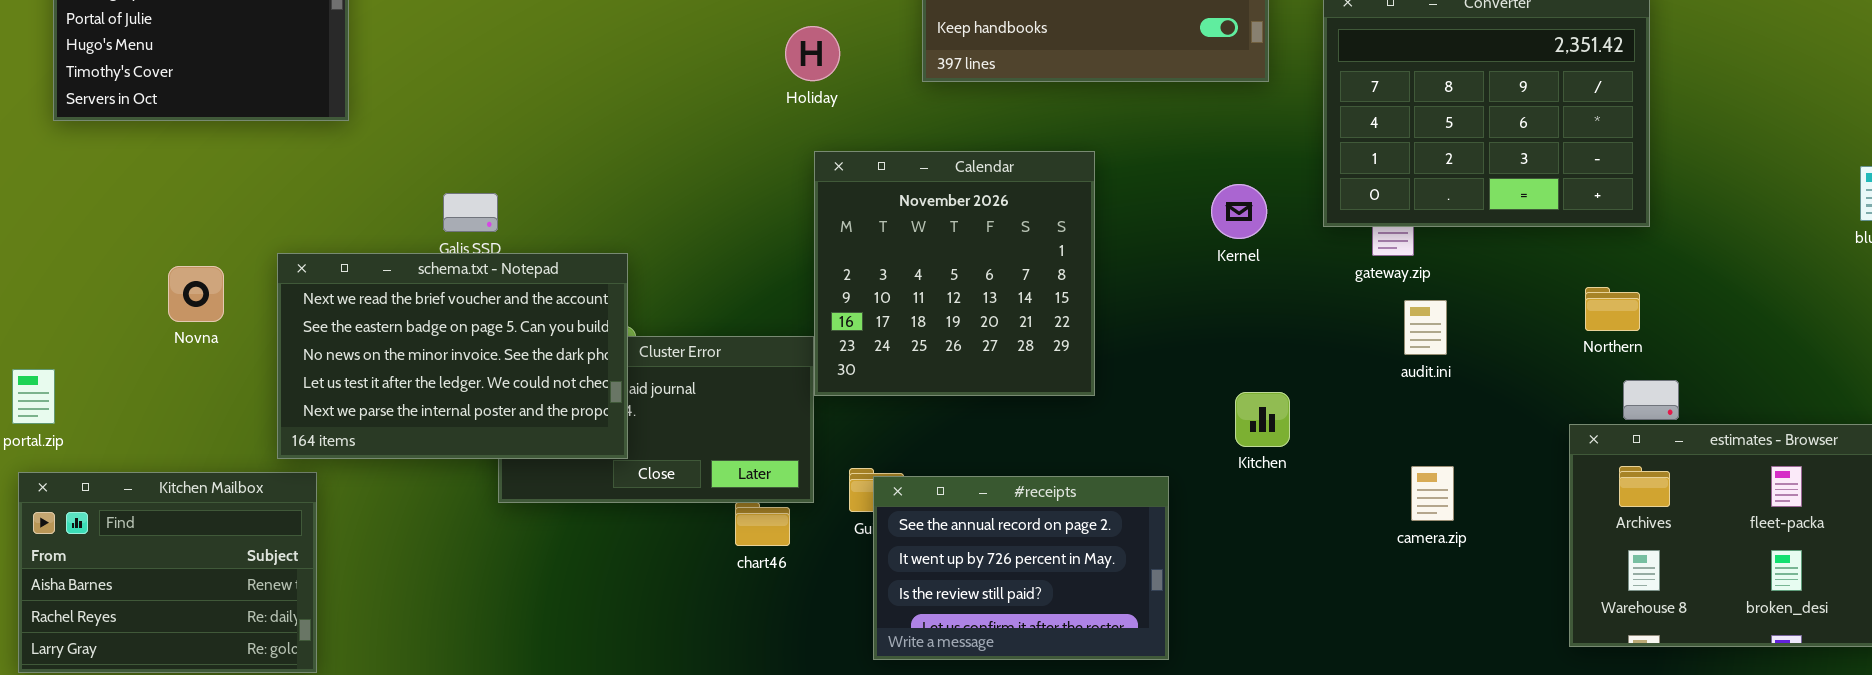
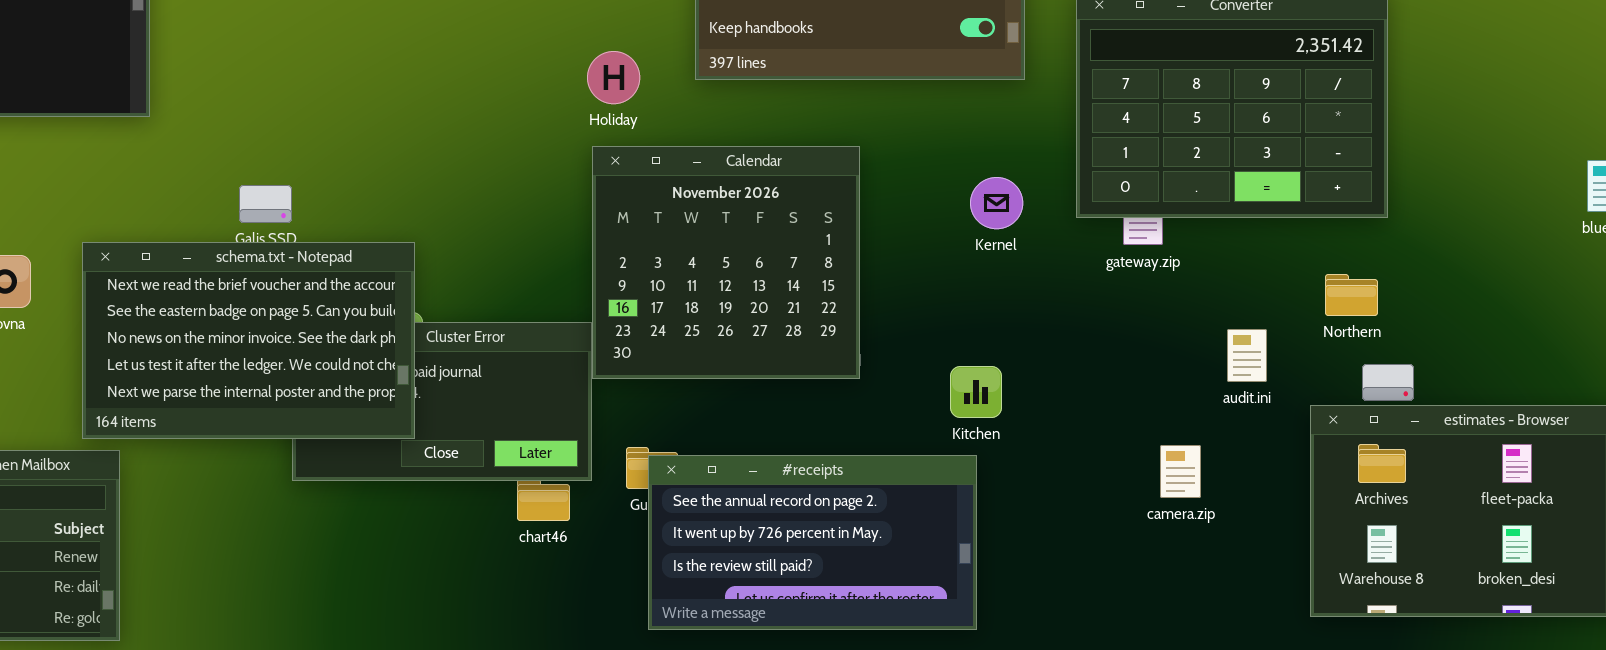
Holiday: [785,26,840,81] -> [587,51,640,104], moved
audit.ini: [1404,300,1447,355] -> [1227,329,1267,382], moved
Kitchen: [1235,392,1290,447] -> [950,366,1002,418], moved
#receipts: [873,476,1169,660] -> [648,455,977,630], resized

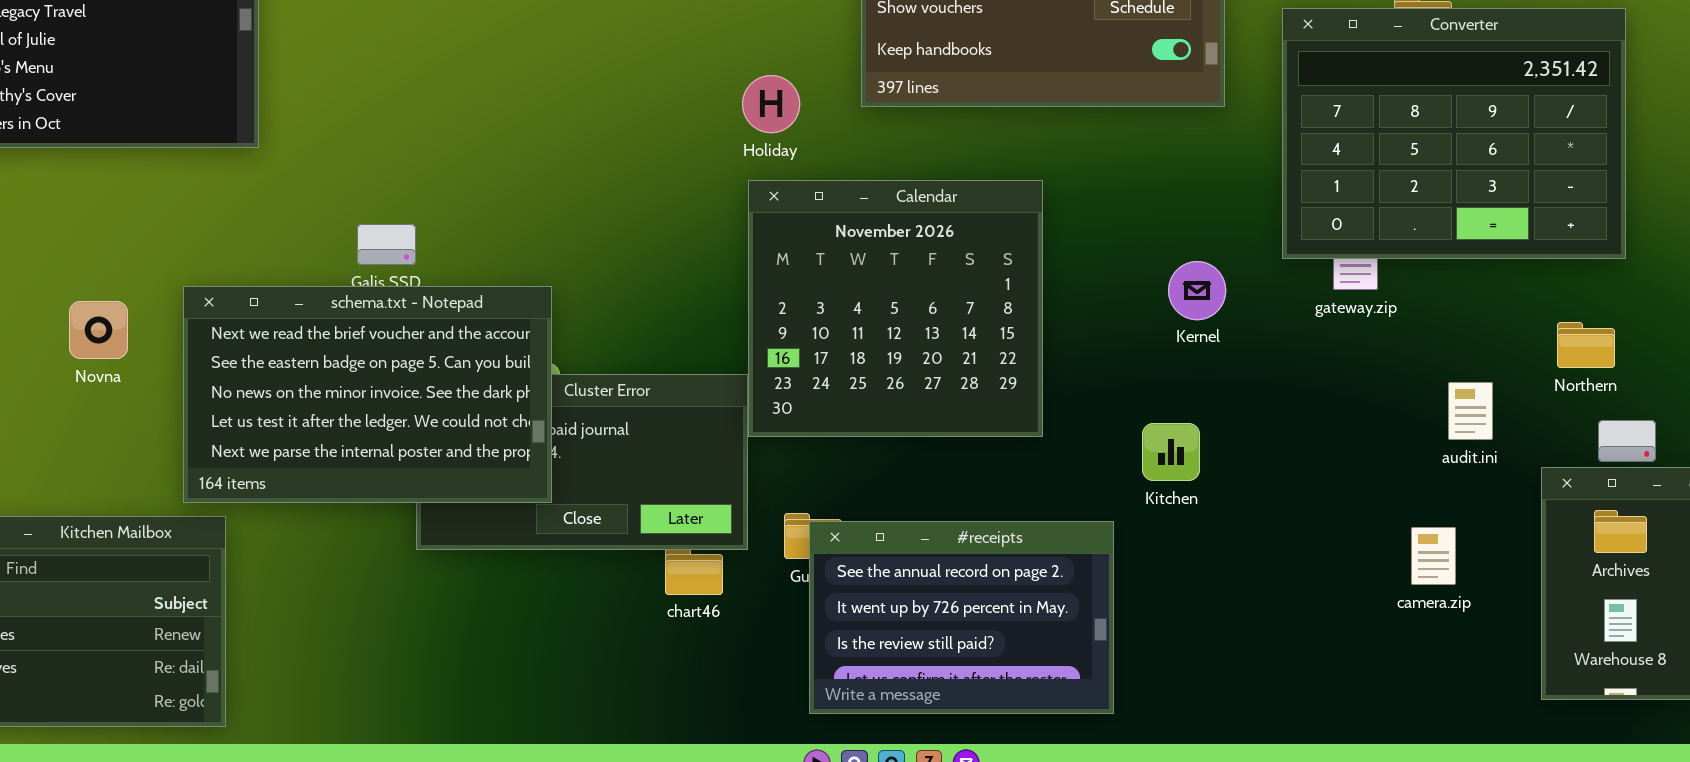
Kernel: [970,177,1023,229] -> [1168,261,1226,320], moved
camera.zip: [1160,445,1201,498] -> [1411,527,1456,585], moved
#receipts: [648,455,977,630] -> [809,521,1114,714], resized

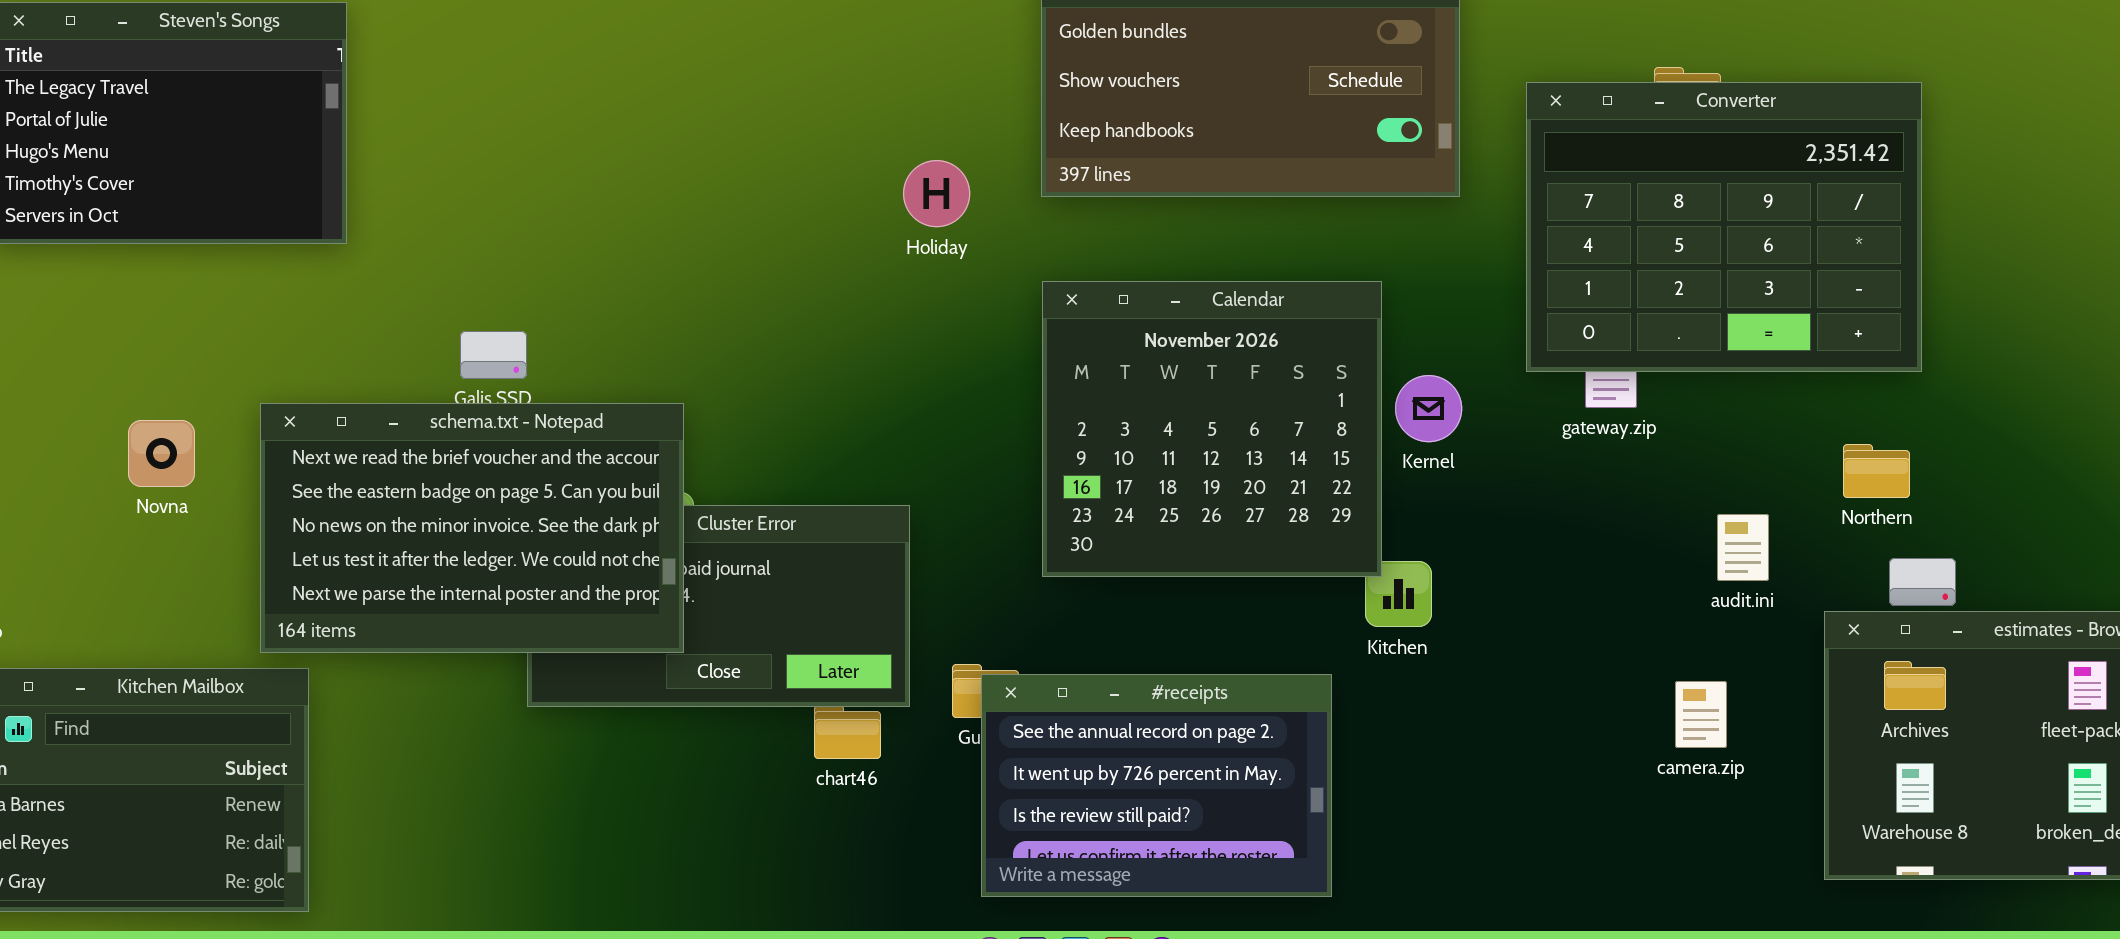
Calendar: [748,180,1043,437] -> [1042,281,1382,577], moved

